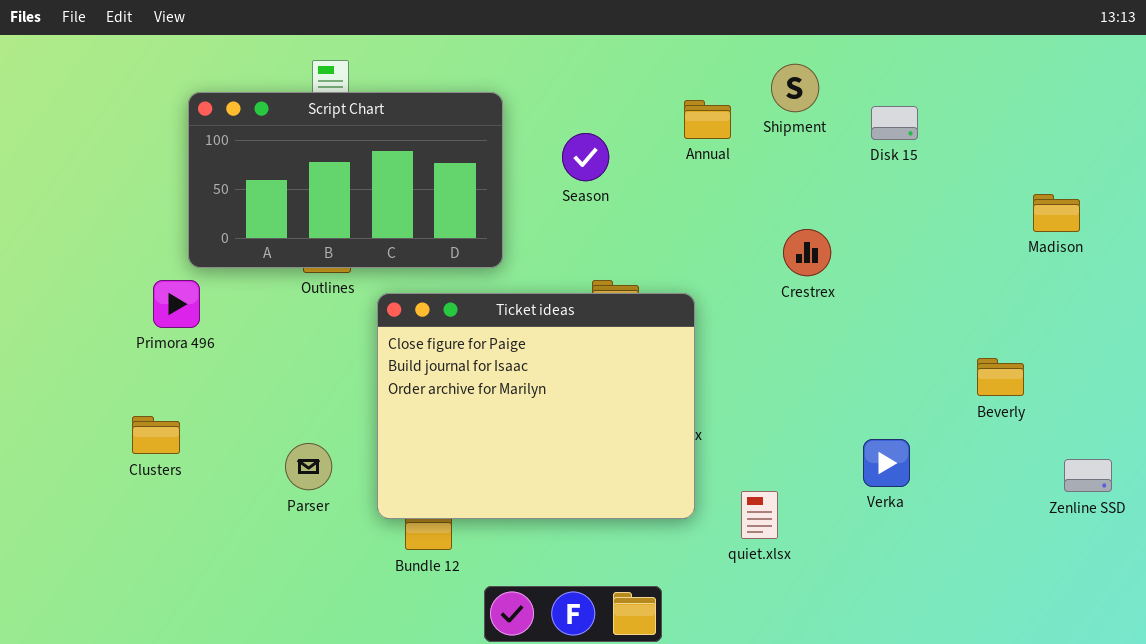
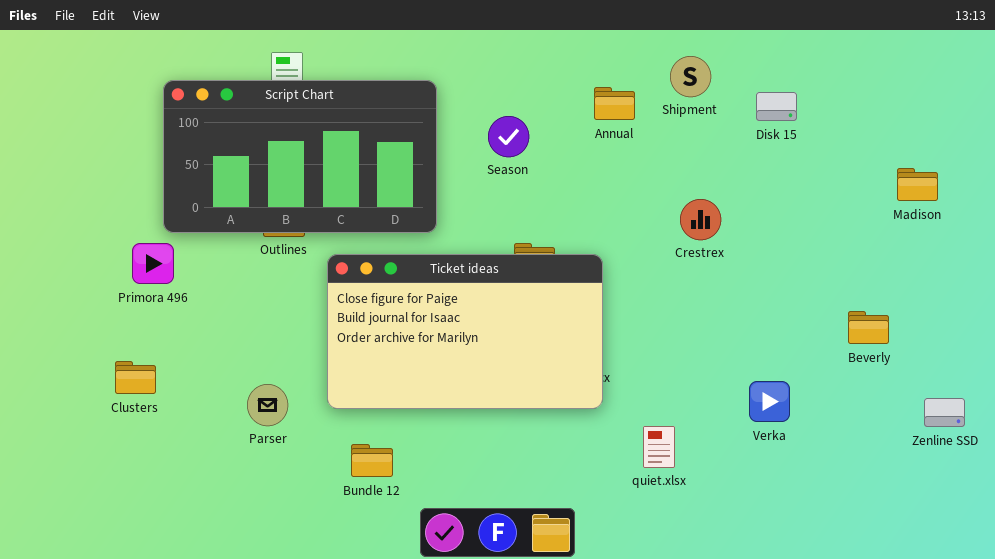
Ticket ideas: [377,293,695,519] -> [327,254,603,409], resized

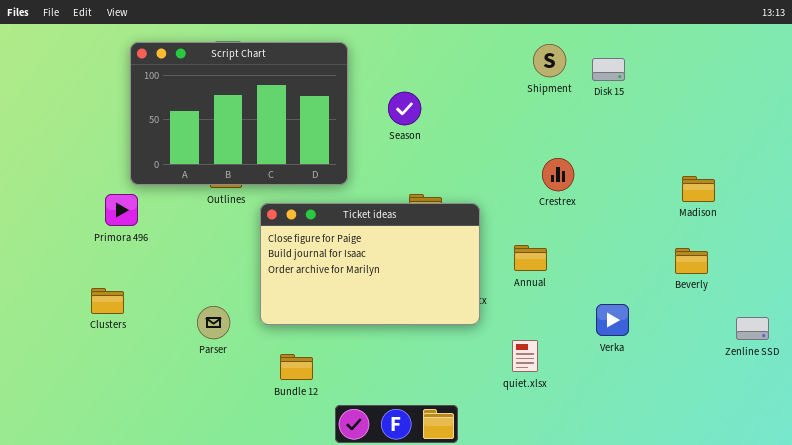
Script Chart: [163,80,437,233] -> [130,42,348,185], resized
Annual: [594,87,635,120] -> [514,245,547,271], moved
Disk 15: [756,92,797,121] -> [592,58,625,81], moved
Madison: [897,168,938,201] -> [682,176,715,202], moved

